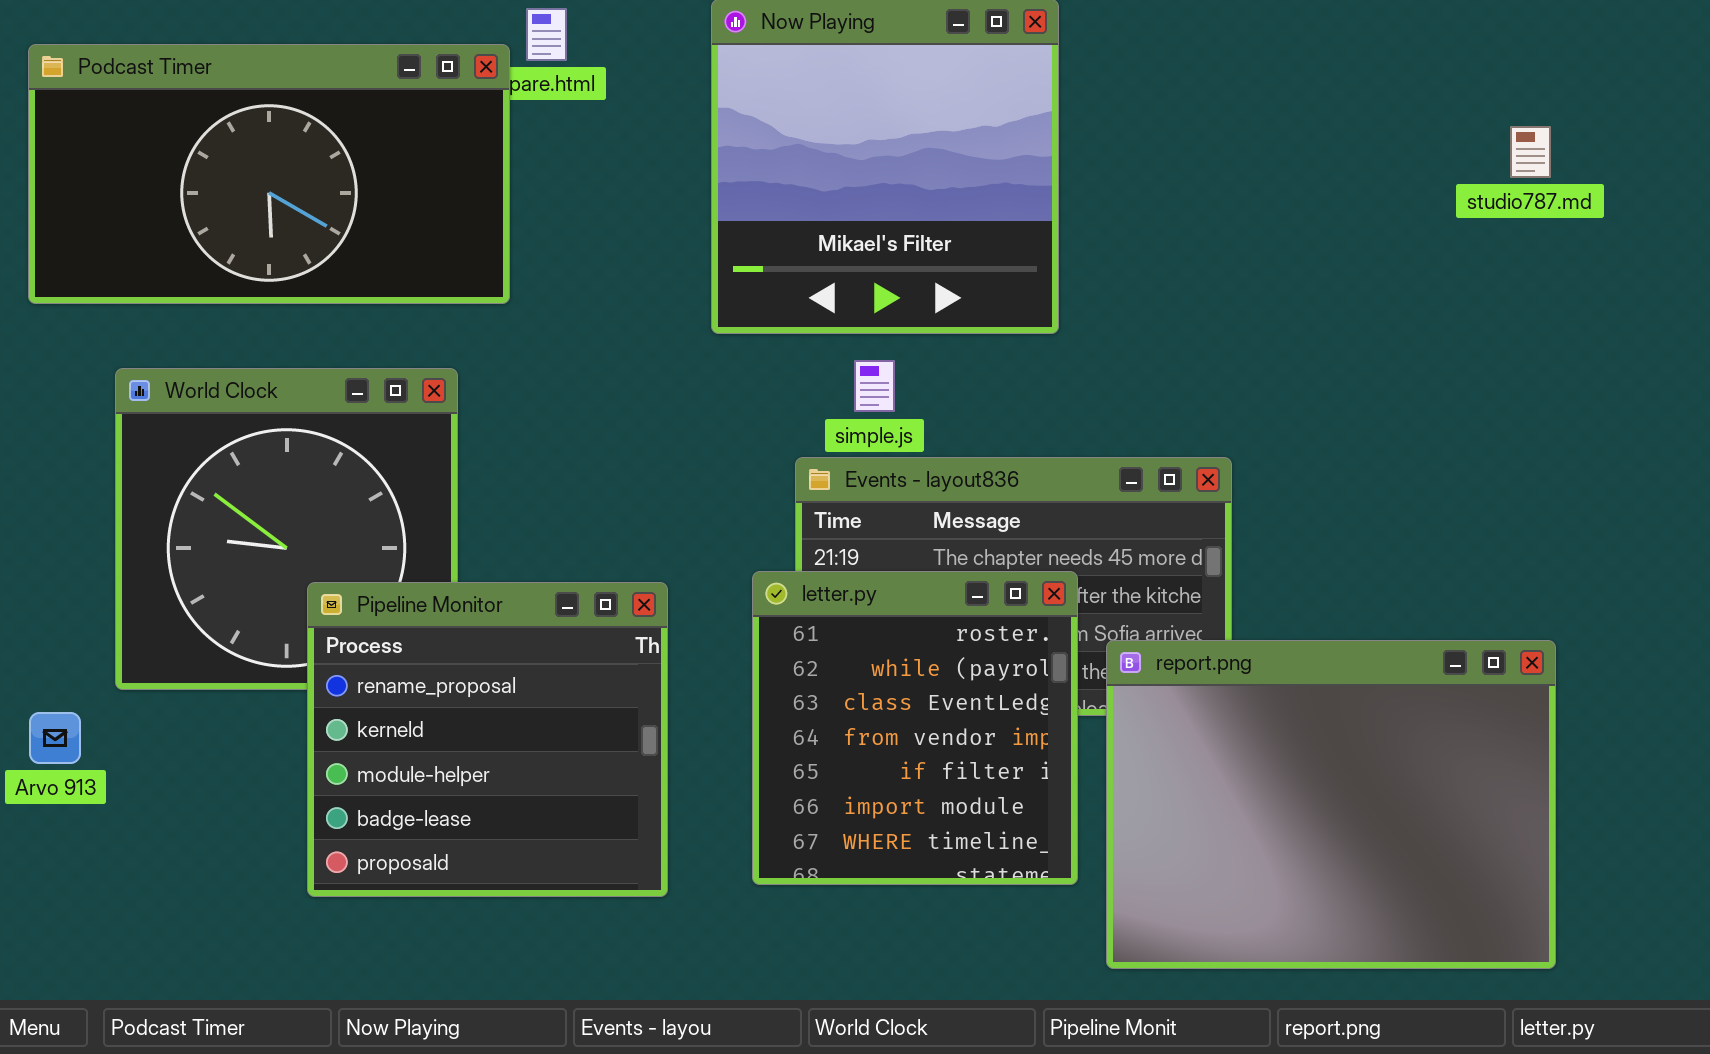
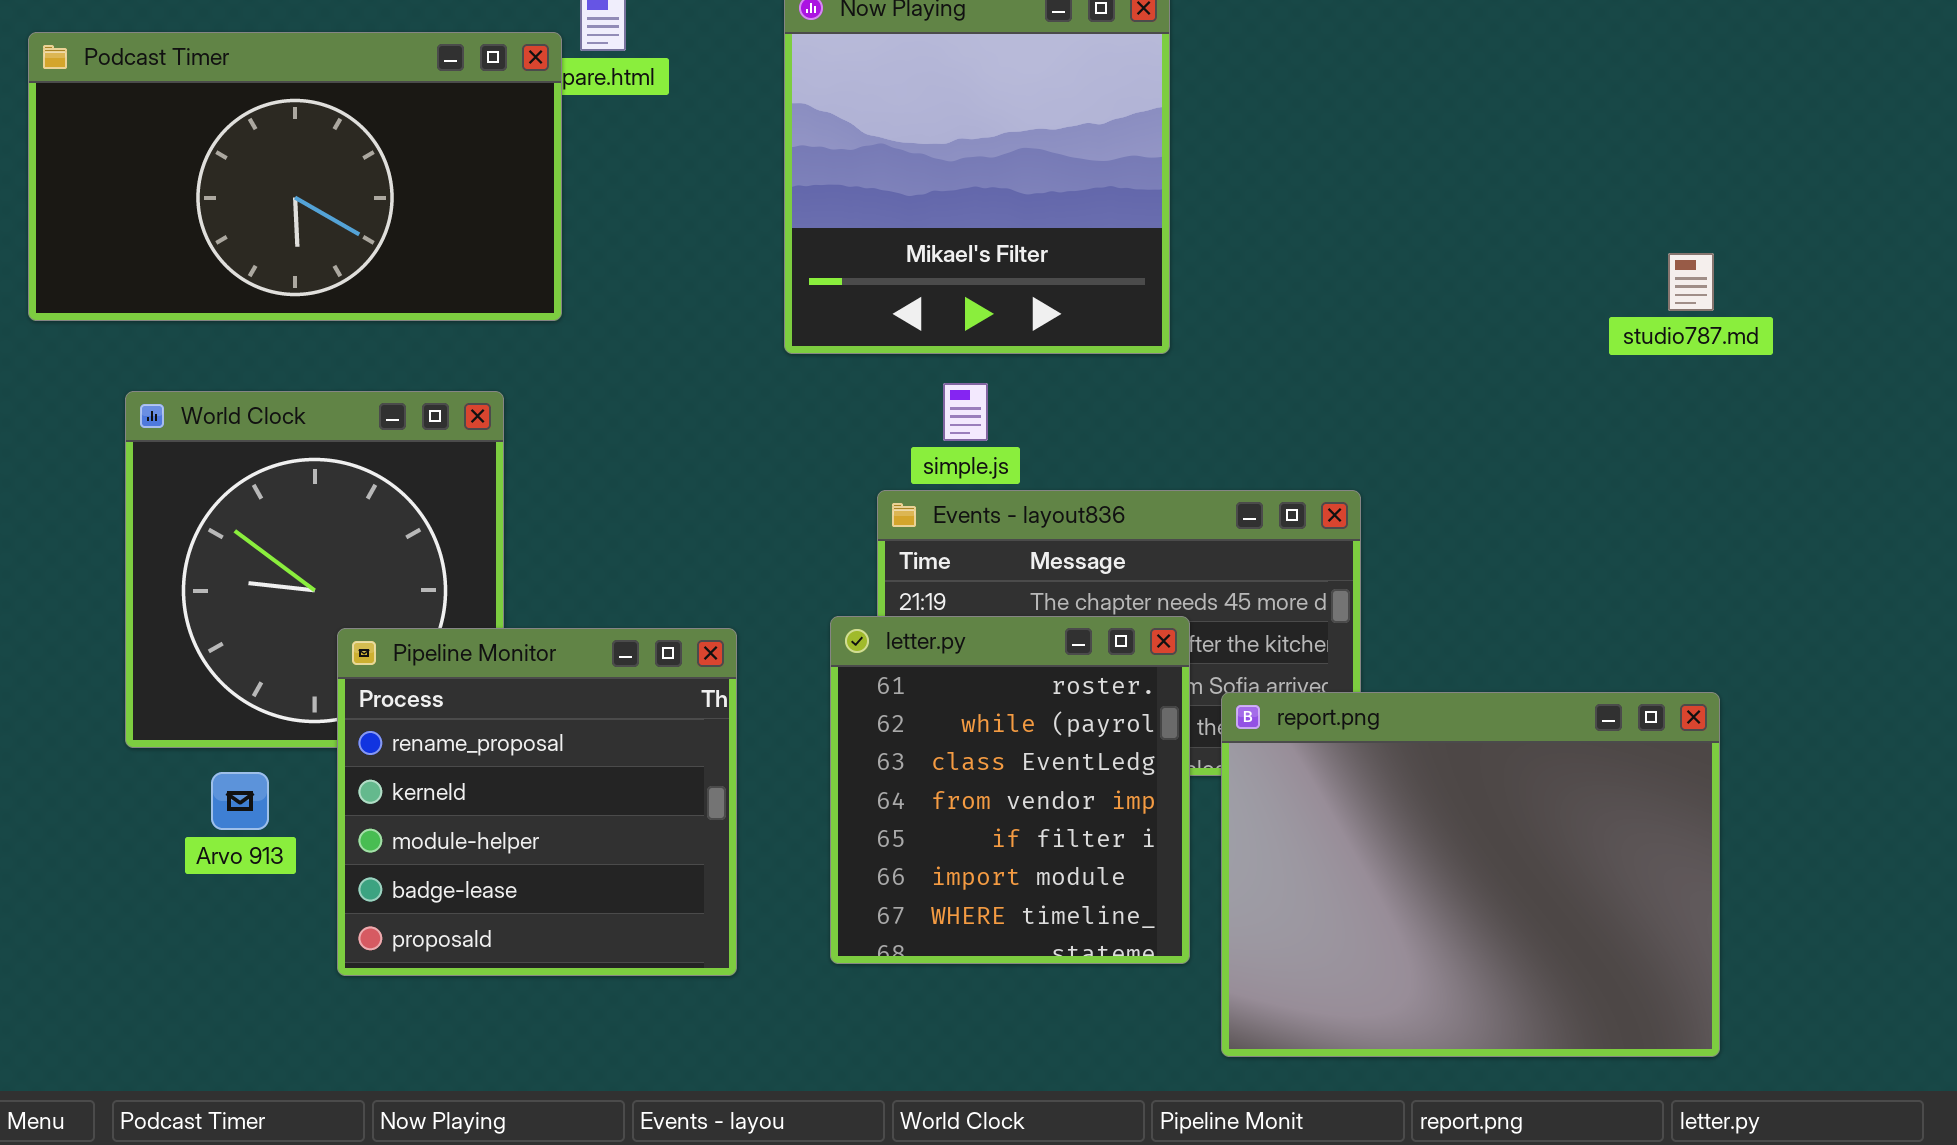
studio787.md: [1510,126,1551,178] -> [1668,253,1714,311], moved
Arvo 913: [29,712,81,764] -> [211,772,269,830], moved

